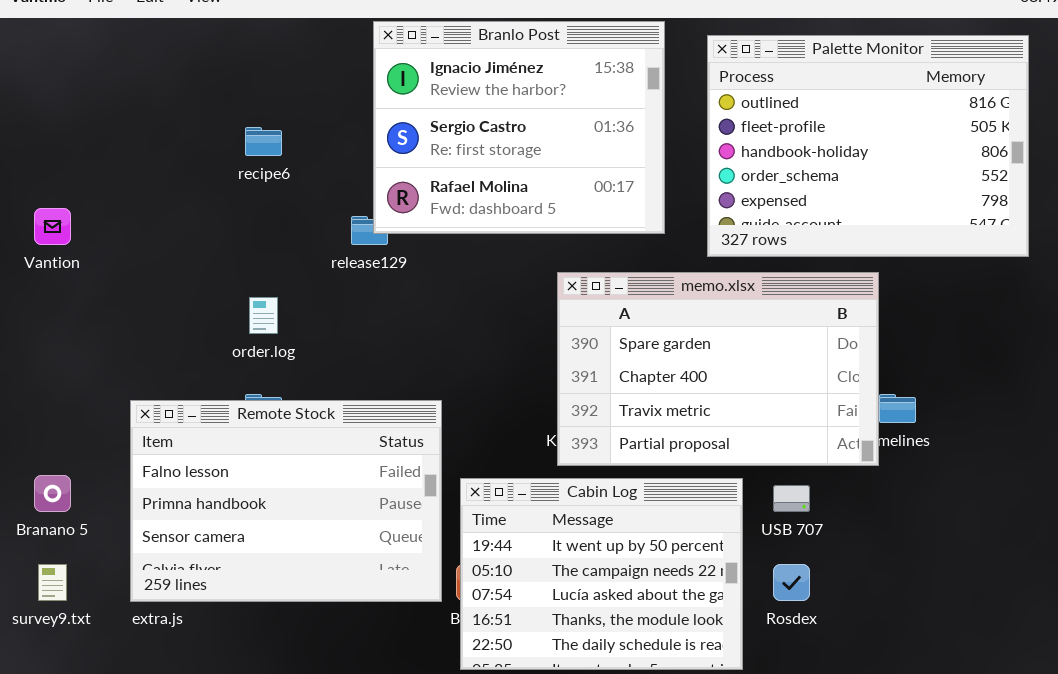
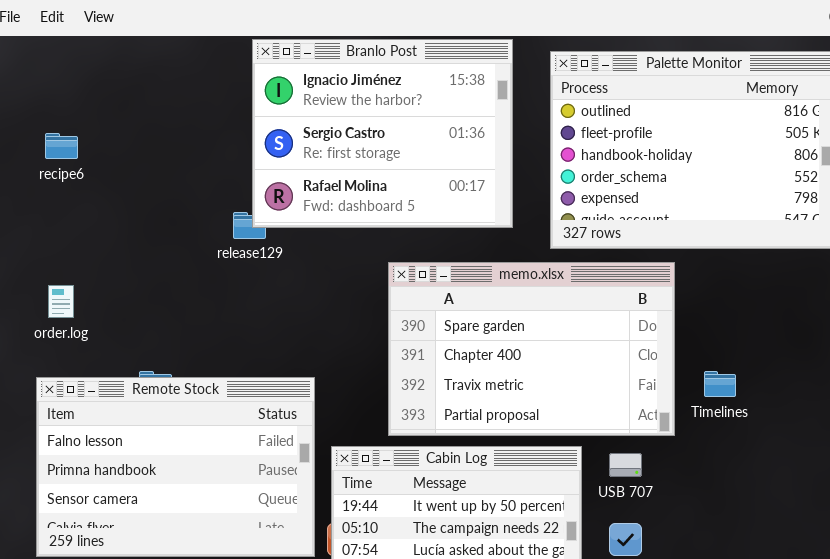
recipe6: [245,127,282,156] -> [45,133,78,159], moved
memo.xlsx: [557,272,879,466] -> [388,262,675,436], moved
order.log: [249,297,278,334] -> [48,285,74,318], moved

